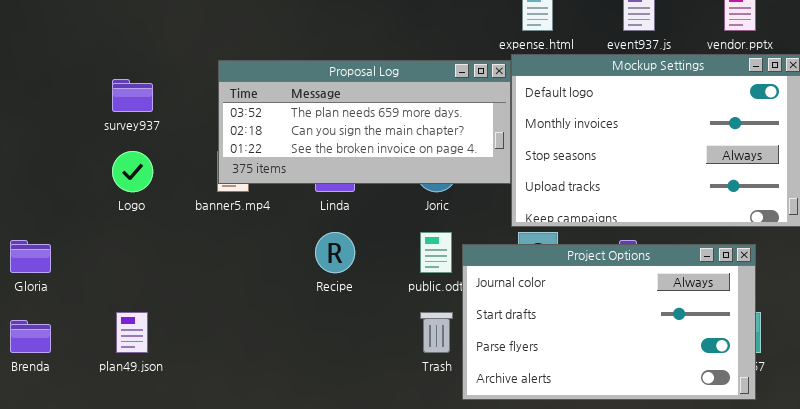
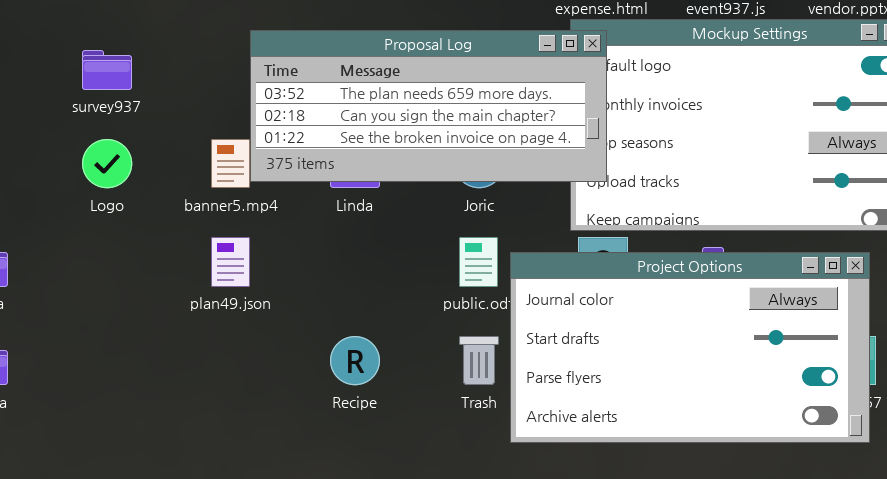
Proposal Log: [218,60,511,184] -> [250,30,607,182], moved
Recipe: [315,232,355,273] -> [330,336,380,385], moved
plan49.json: [116,312,148,353] -> [211,237,250,287], moved

